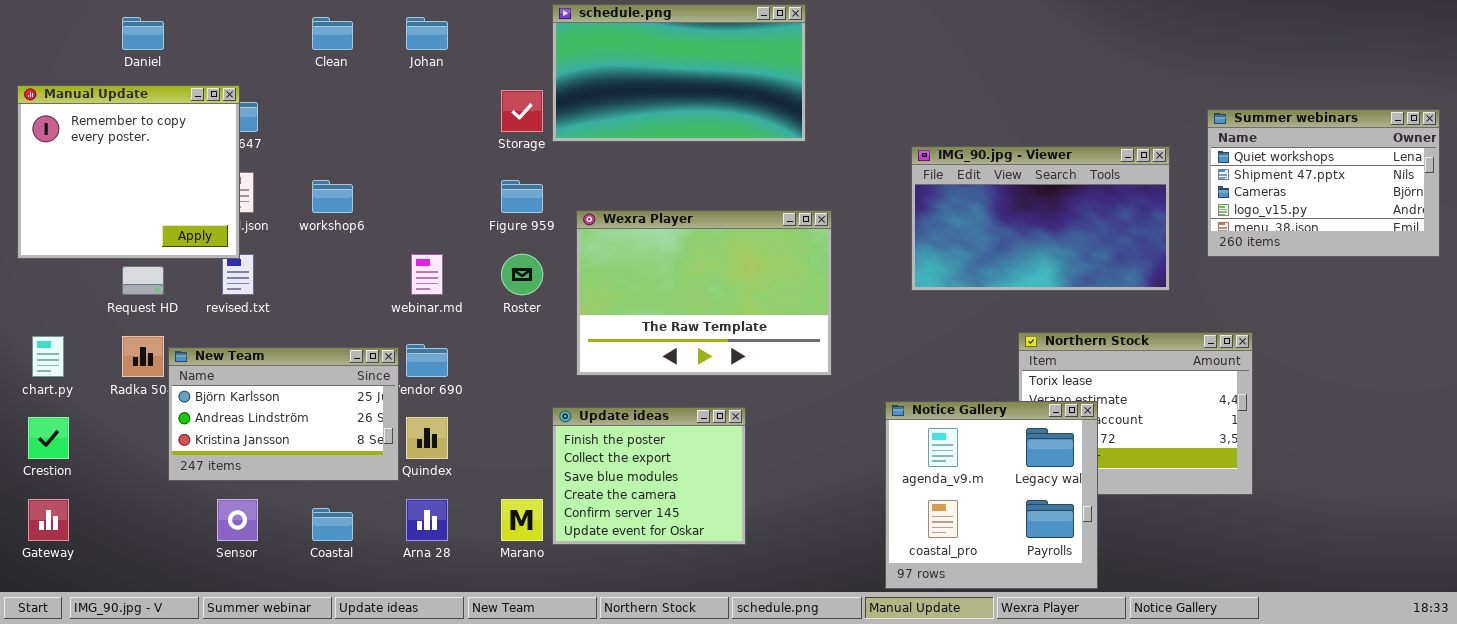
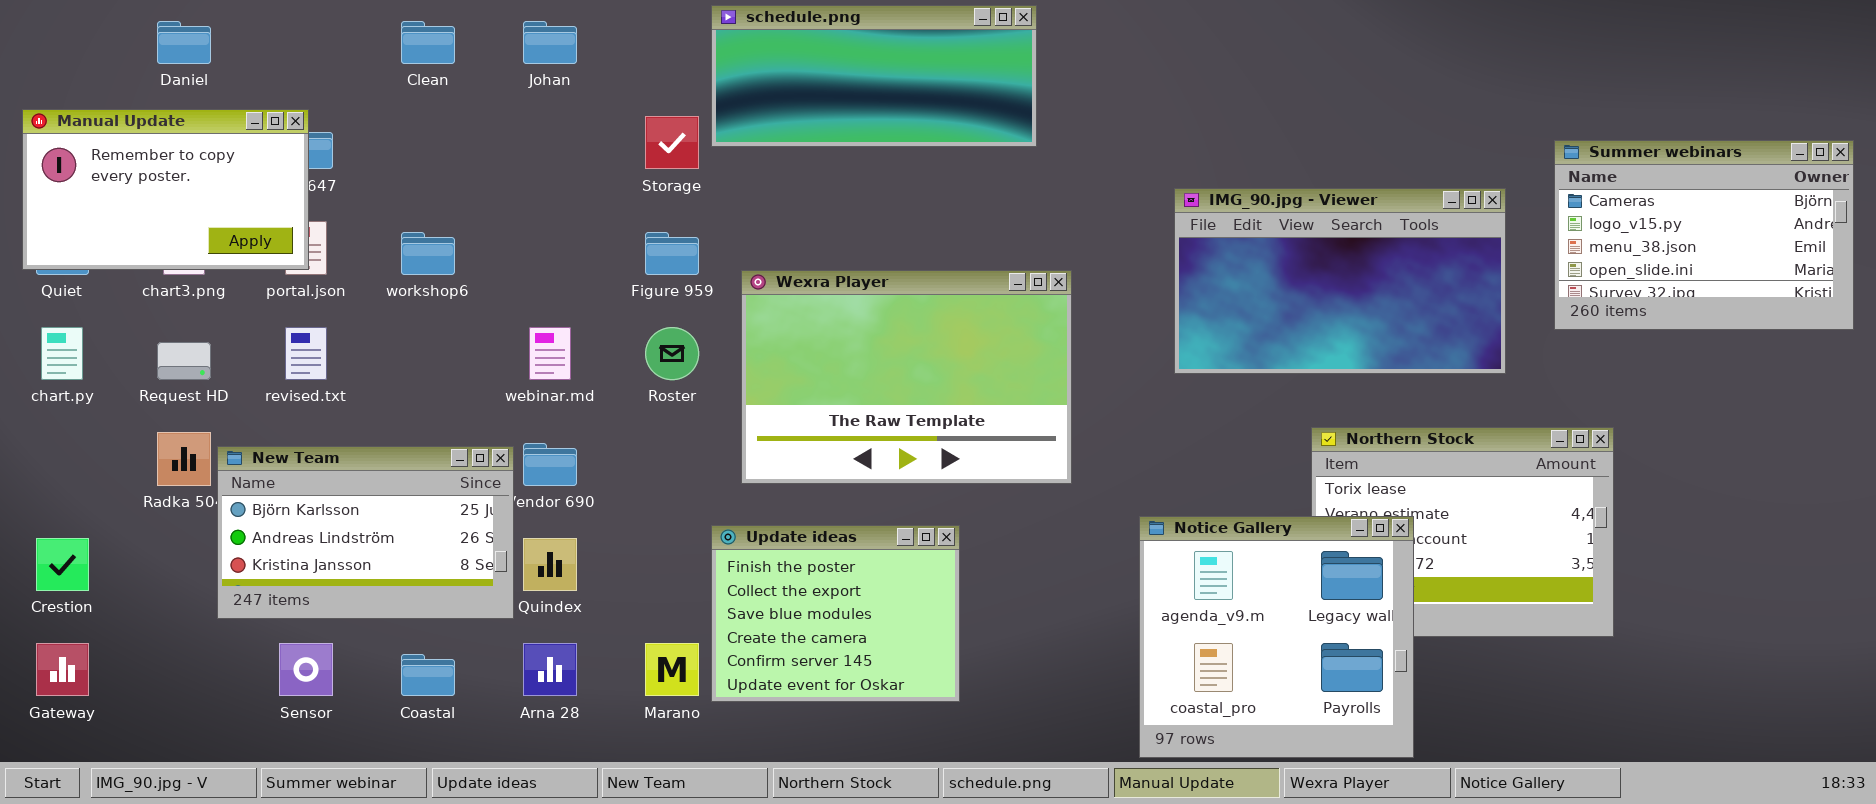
schedule.png: [552,4,806,142] -> [711,5,1037,147], resized
Manual Update: [17,85,240,259] -> [22,109,309,270], resized
Summer webinars: [1207,109,1440,257] -> [1554,140,1854,330], scrolled down 2 rows
chart.py: [32,336,64,377] -> [41,327,83,380], moved

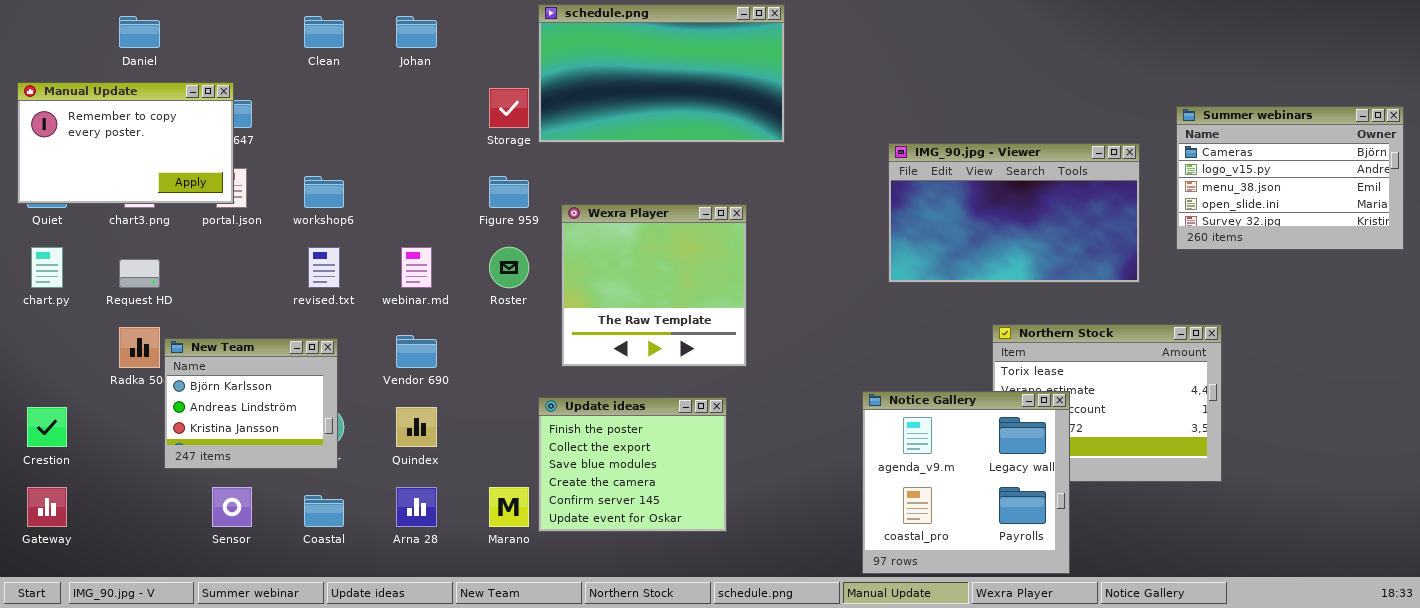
schedule.png: [711,5,1037,147] -> [538,4,785,143], resized
Wexra Player: [741,270,1072,484] -> [561,204,747,367], resized
revised.txt: [285,327,327,380] -> [308,247,340,288], moved
New Team: [217,446,514,619] -> [164,338,338,469], resized

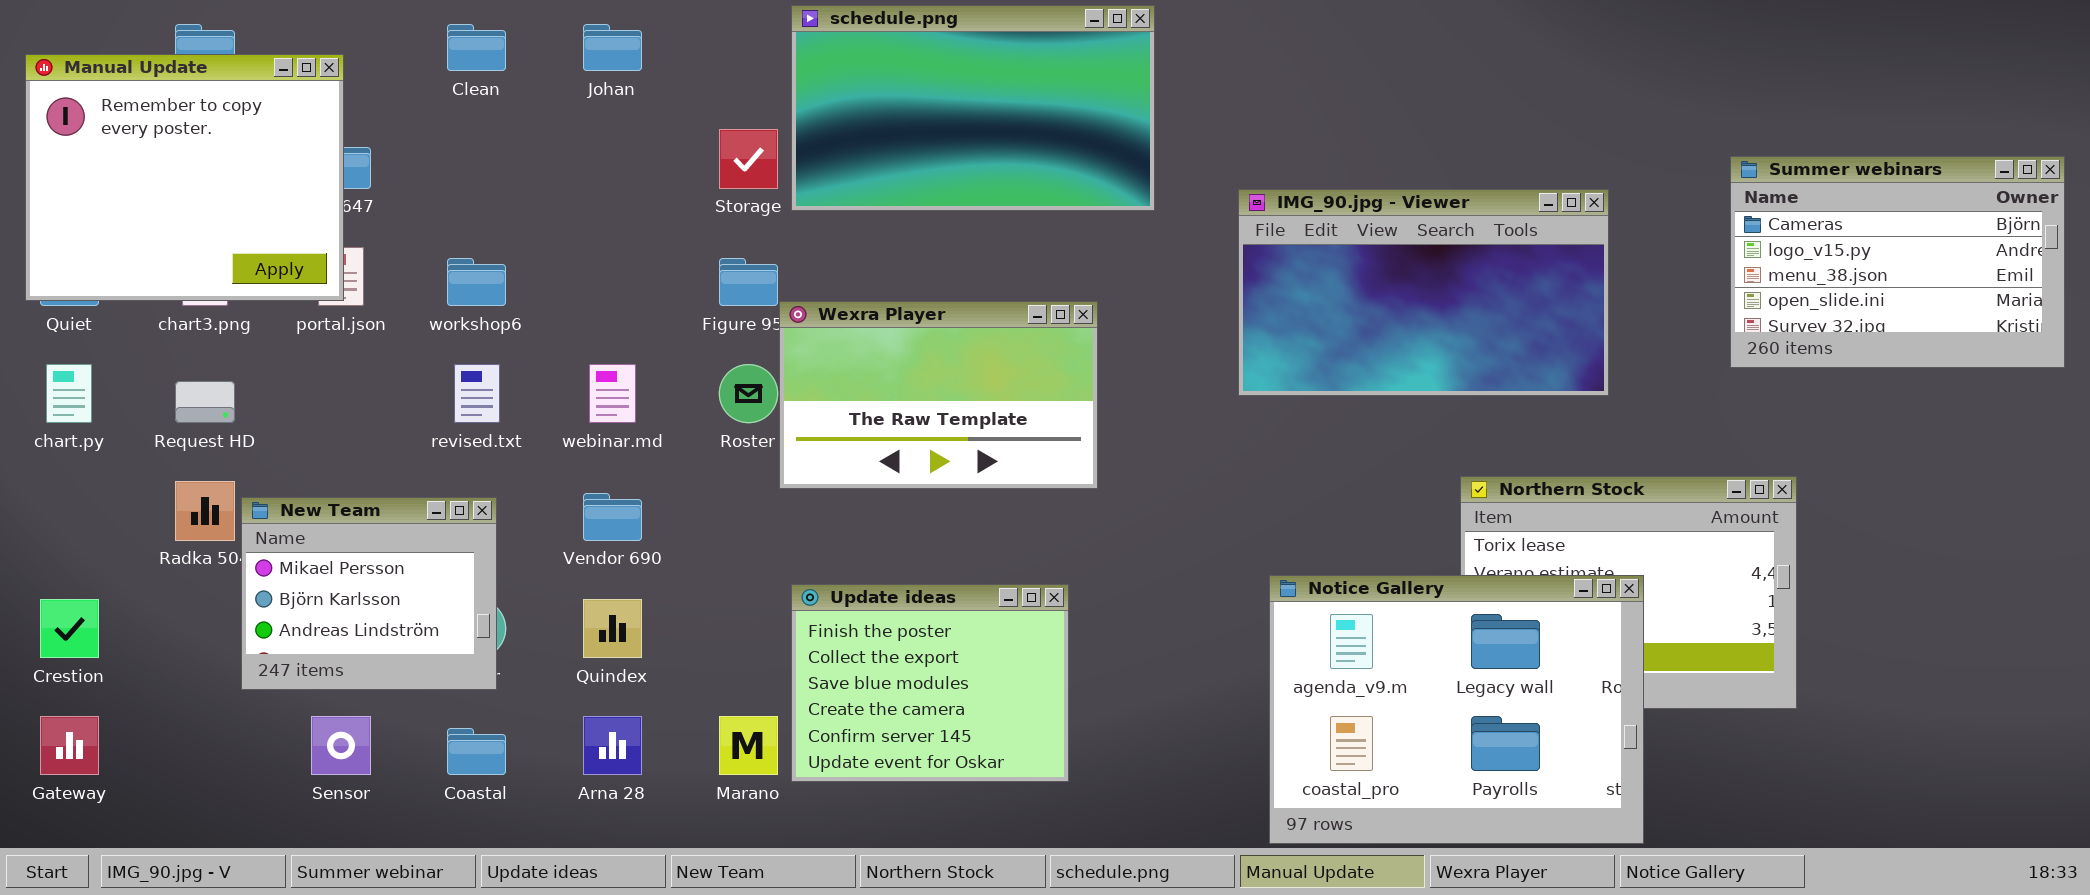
Manual Update: [17,82,234,204] -> [25,54,344,301], resized
IMG_90.jpg - Viewer: [888,143,1140,283] -> [1238,189,1609,396], moved
Wexra Player: [561,204,747,367] -> [779,301,1098,489], resized
New Team: [164,338,338,469] -> [241,497,497,690], scrolled up 1 row
Notice Gallery: [862,391,1070,574] -> [1269,575,1644,844], resized

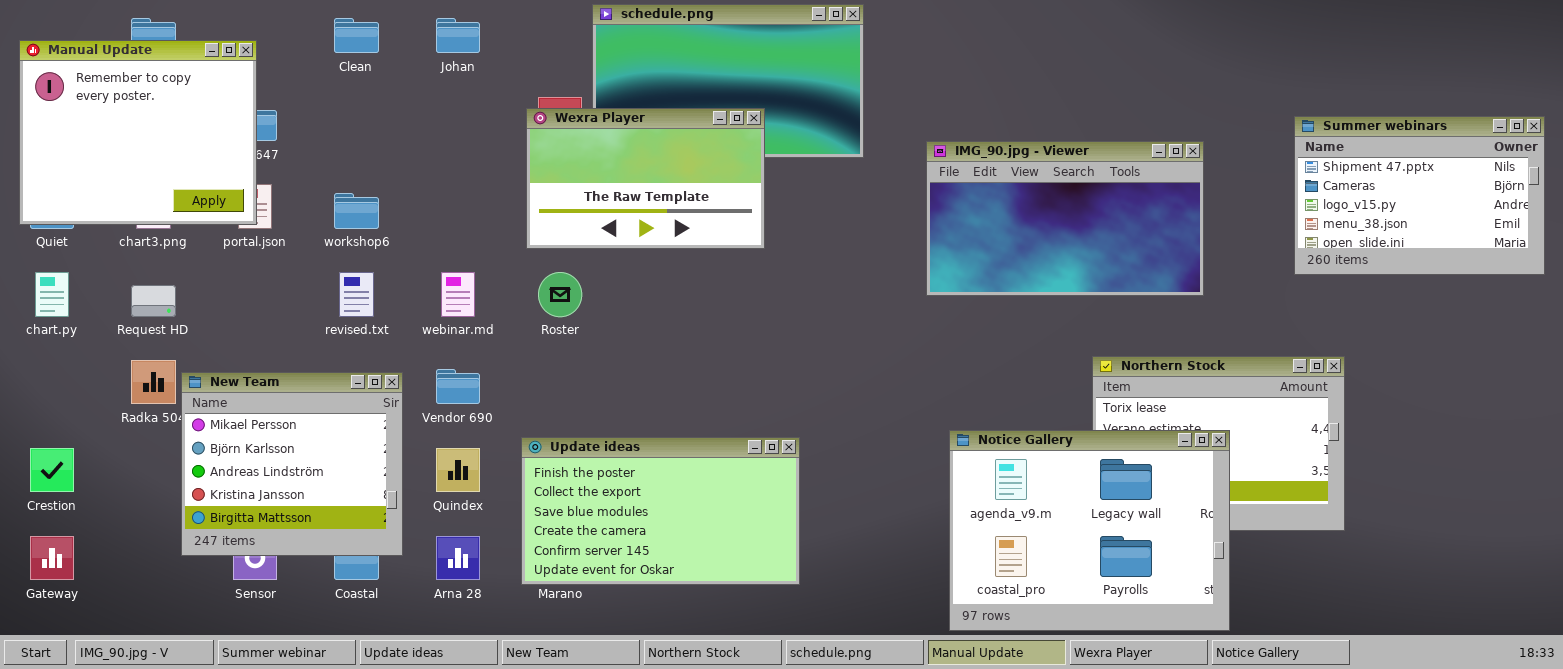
Summer webinars: [1730,156,2065,368] -> [1294,116,1545,275], scrolled up 1 row
Wexra Player: [779,301,1098,489] -> [526,108,765,249], moved
New Team: [241,497,497,690] -> [181,372,403,556], resized
Update ideas: [791,584,1069,782] -> [521,437,800,585], resized

